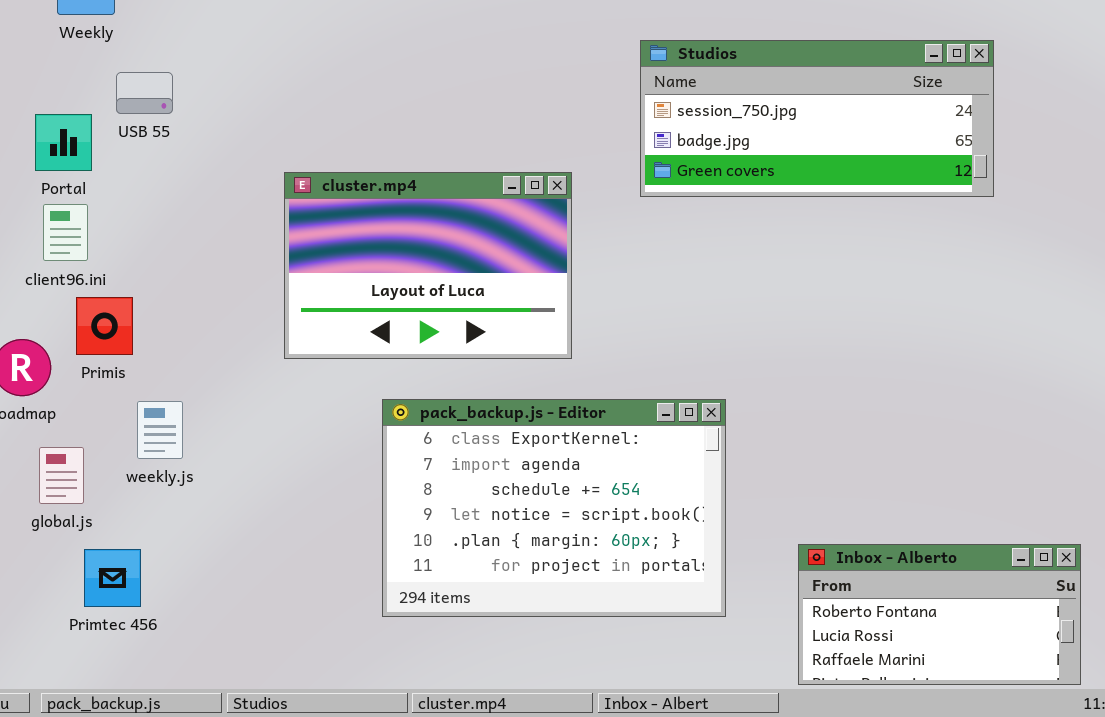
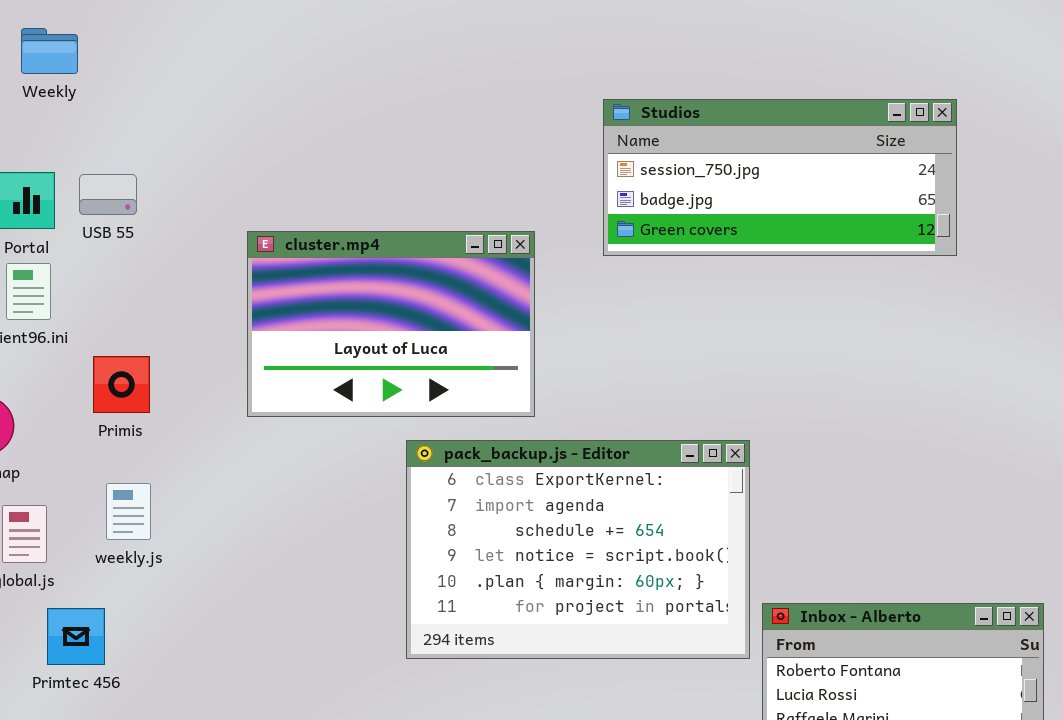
USB 55: [116,72,173,114] -> [79,174,137,215], moved
Primis: [76,297,133,355] -> [93,356,150,413], moved
pack_backup.js - Editor: [382,399,726,617] -> [406,440,750,659], moved
weekly.js: [137,401,183,459] -> [106,483,151,540], moved

